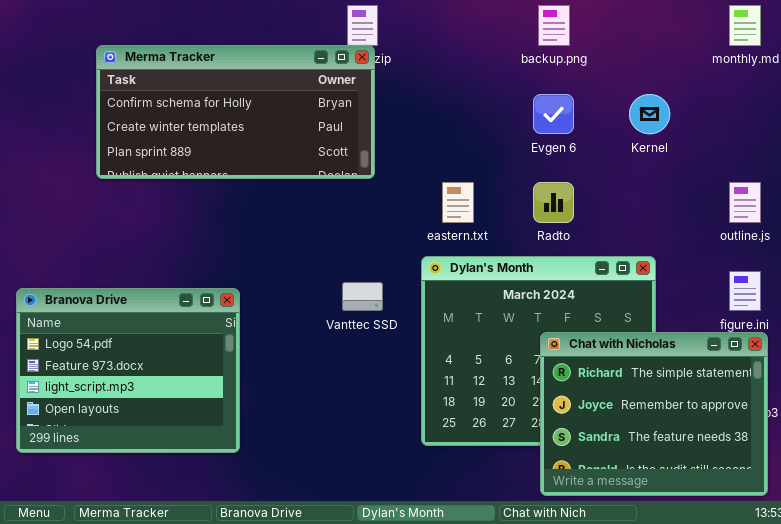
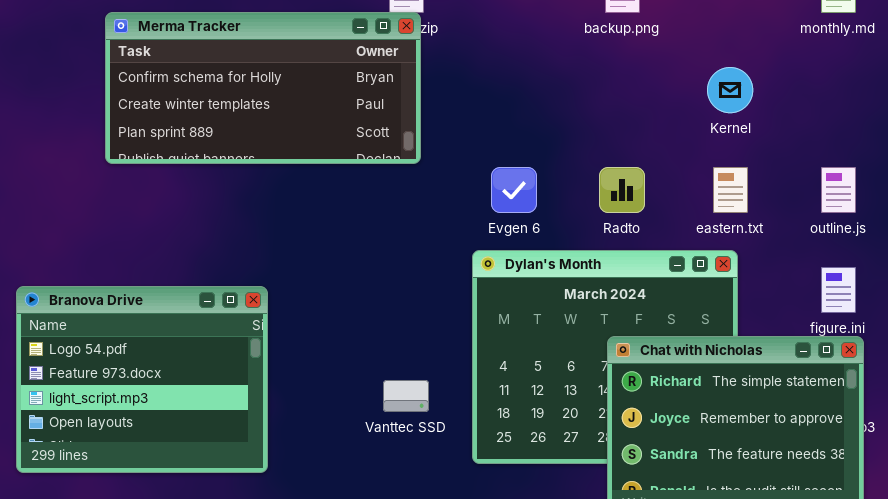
Evgen 6: [533,94,574,134] -> [491,167,537,213], moved
eastern.txt: [442,182,474,223] -> [713,167,748,213], moved
Vanttec SSD: [342,282,383,311] -> [383,380,429,412], moved

